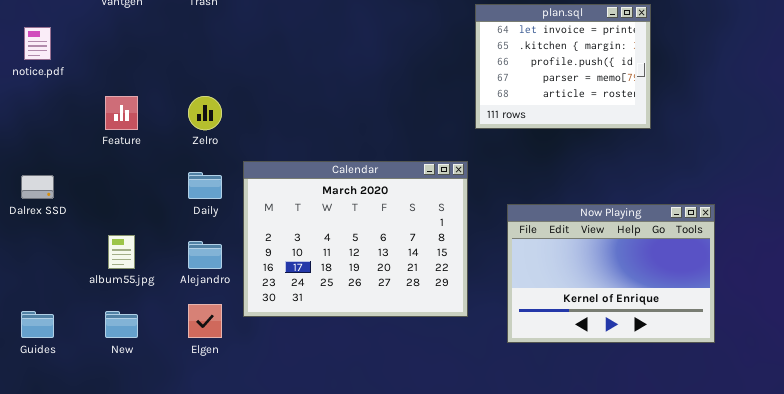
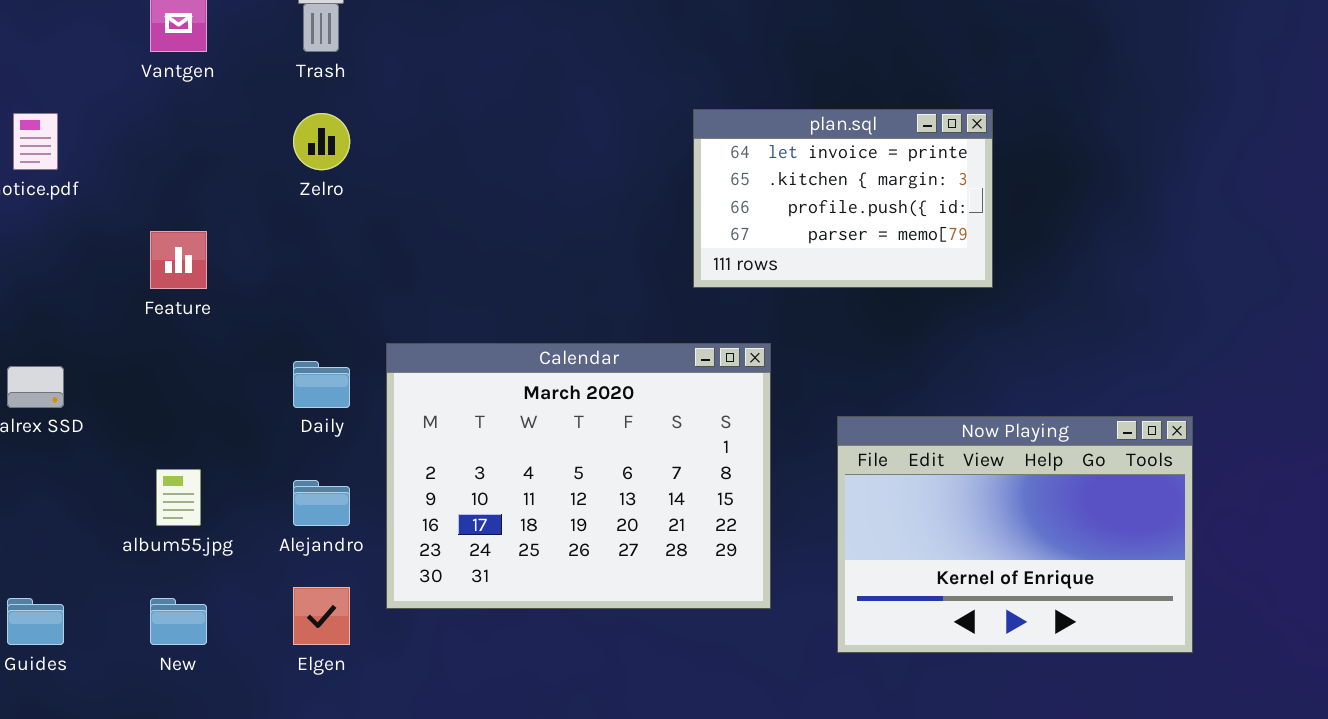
plan.sql: [475,4,651,129] -> [693,109,993,288], moved, resized
Zelro: [188,96,222,130] -> [293,113,350,170], moved

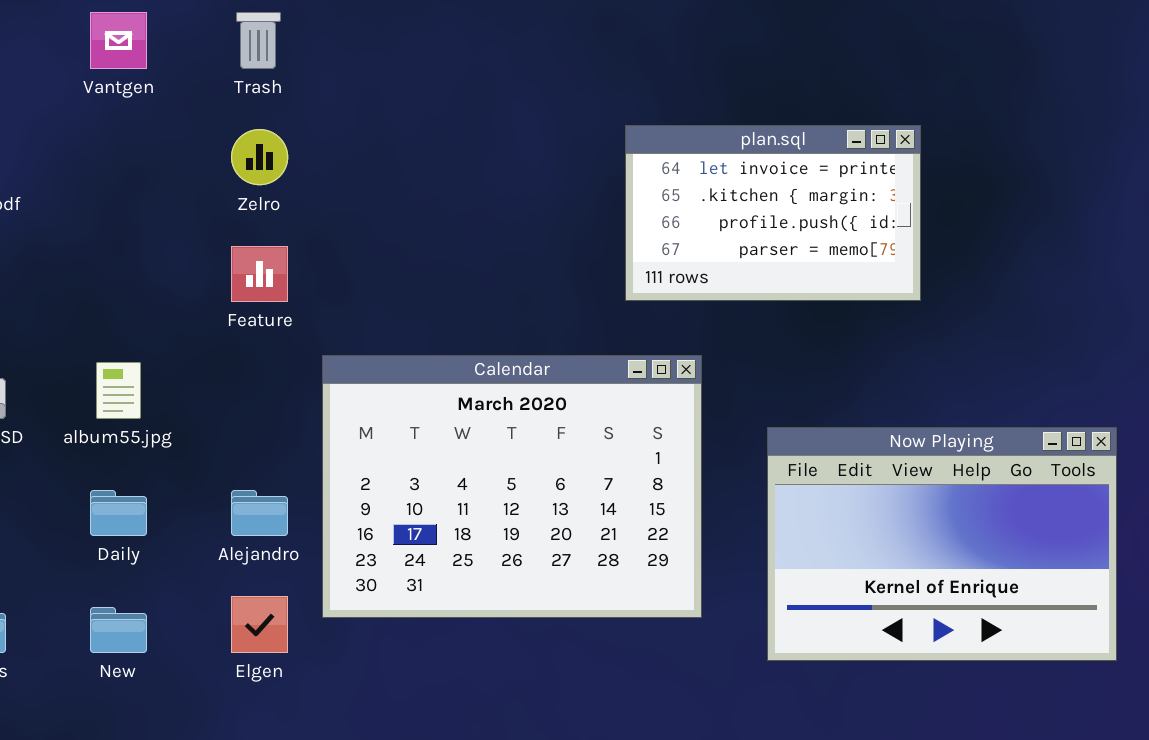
Feature: [150,231,207,289] -> [231,246,288,302], moved
Daily: [293,361,350,408] -> [90,490,147,536], moved
album55.jpg: [156,469,201,526] -> [96,362,141,419], moved

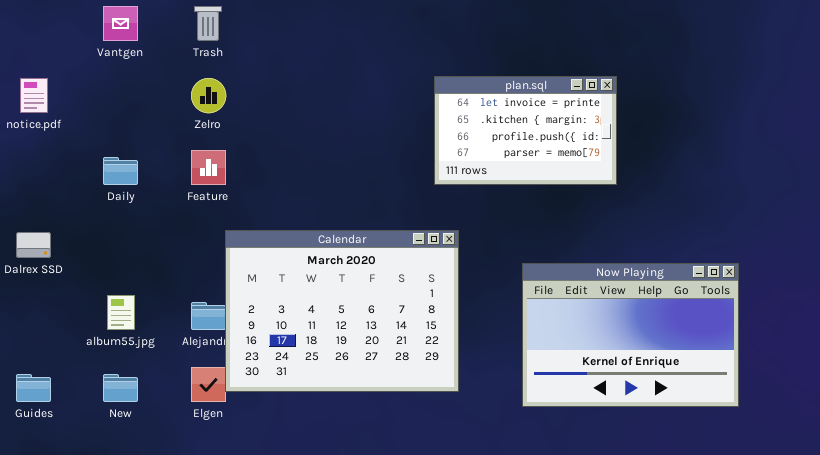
Calendar: [322,355,702,618] -> [225,230,459,392], moved
album55.jpg: [96,362,141,419] -> [107,295,135,330], moved
Daily: [90,490,147,536] -> [103,157,138,185], moved

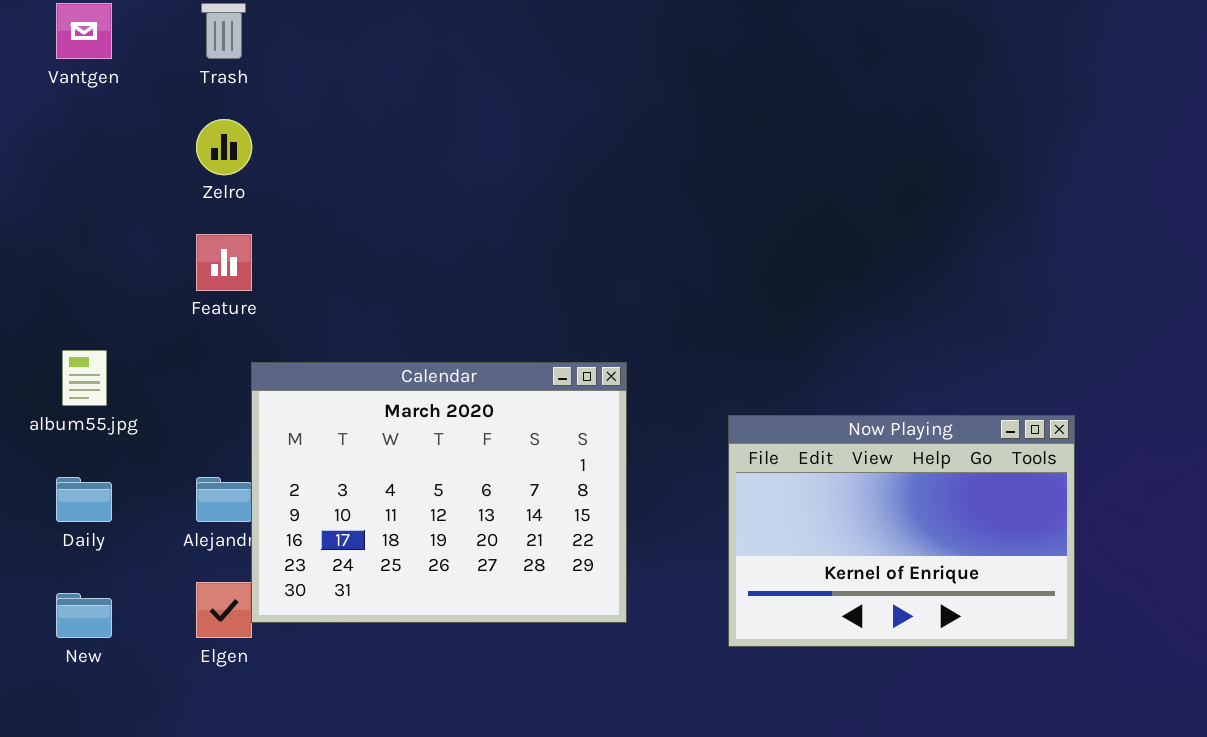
plan.sql: [434,76,617,185] -> none, closed
Daily: [103,157,138,185] -> [56,477,112,522], moved
album55.jpg: [107,295,135,330] -> [62,350,107,406], moved

